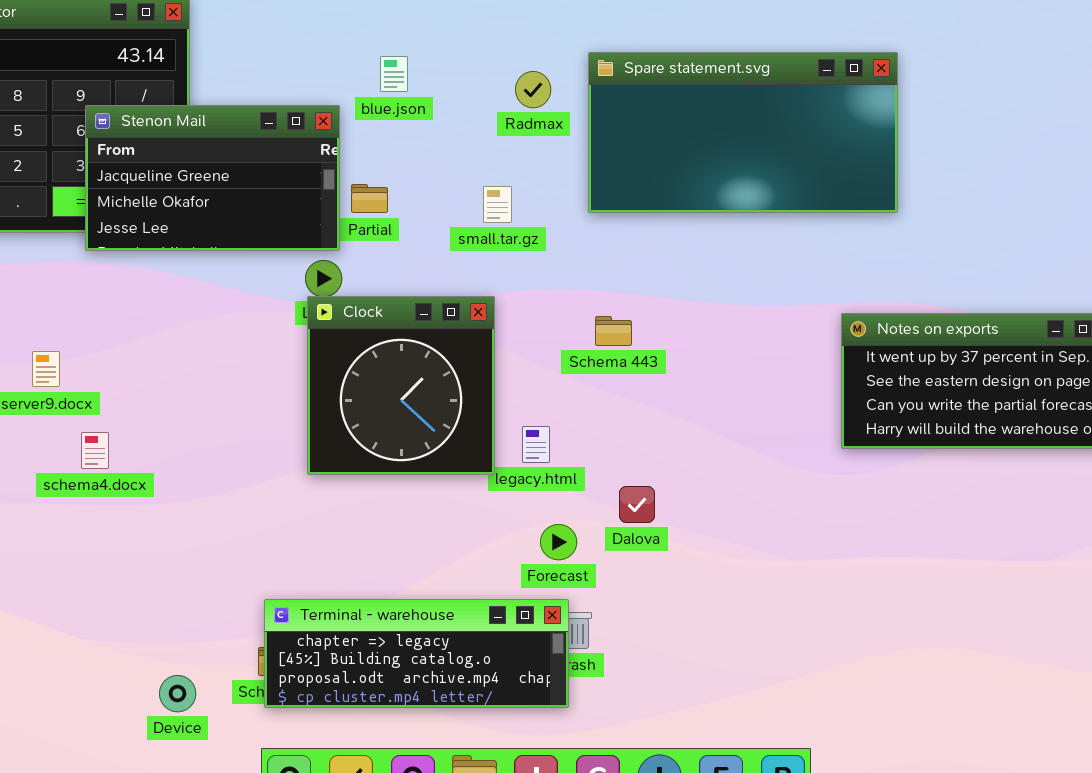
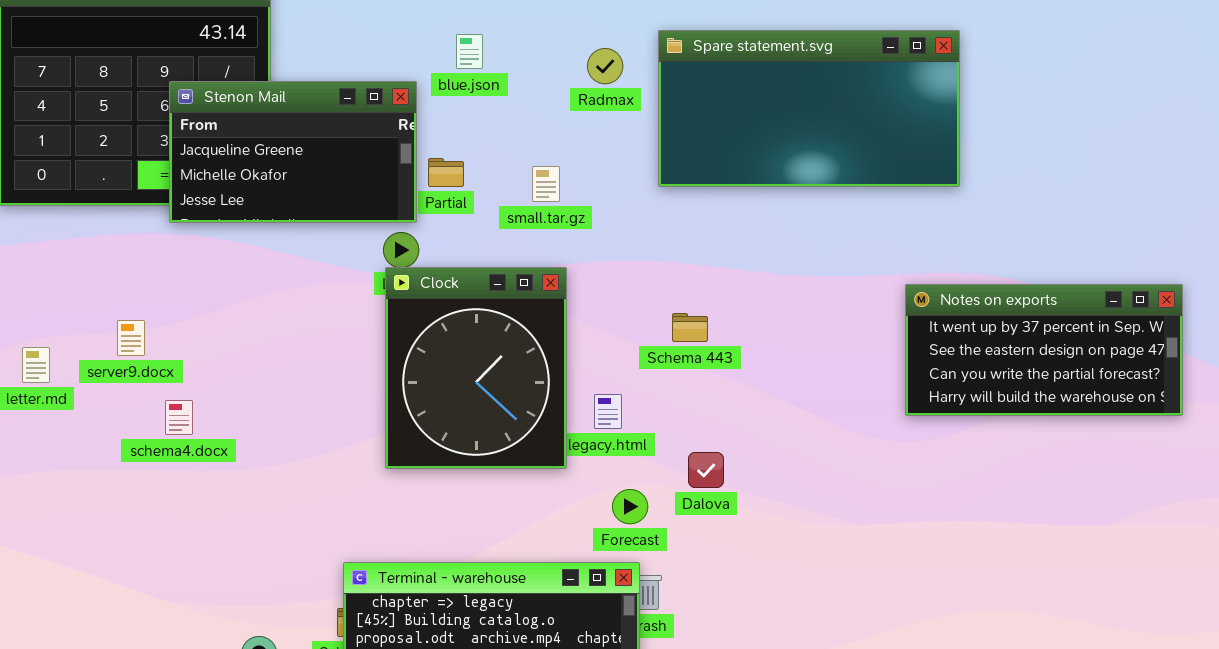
small.tar.gz: [483,186,512,223] -> [532,166,560,202], moved
Clock: [307,296,495,475] -> [385,267,567,469], resized
Schema 443: [595,316,632,346] -> [672,313,708,342], moved

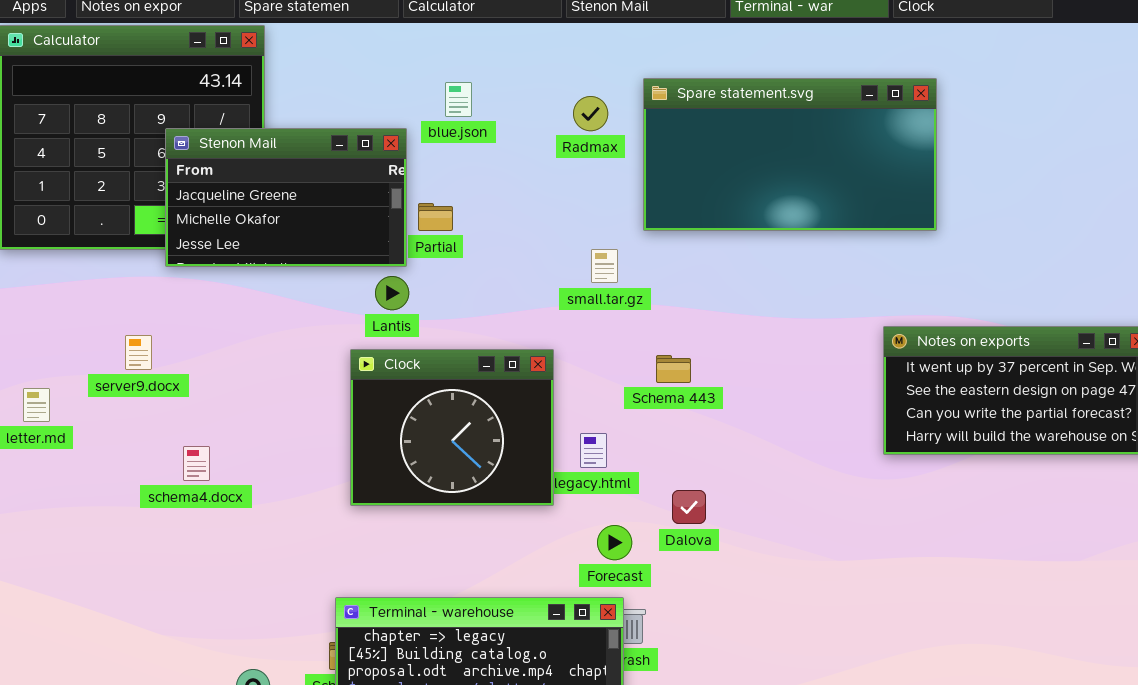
small.tar.gz: [532,166,560,202] -> [591,249,618,283], moved
Clock: [385,267,567,469] -> [350,349,554,506], resized
server9.docx: [117,320,145,356] -> [125,335,152,370], moved
schema4.docx: [165,400,193,435] -> [183,446,210,481], moved

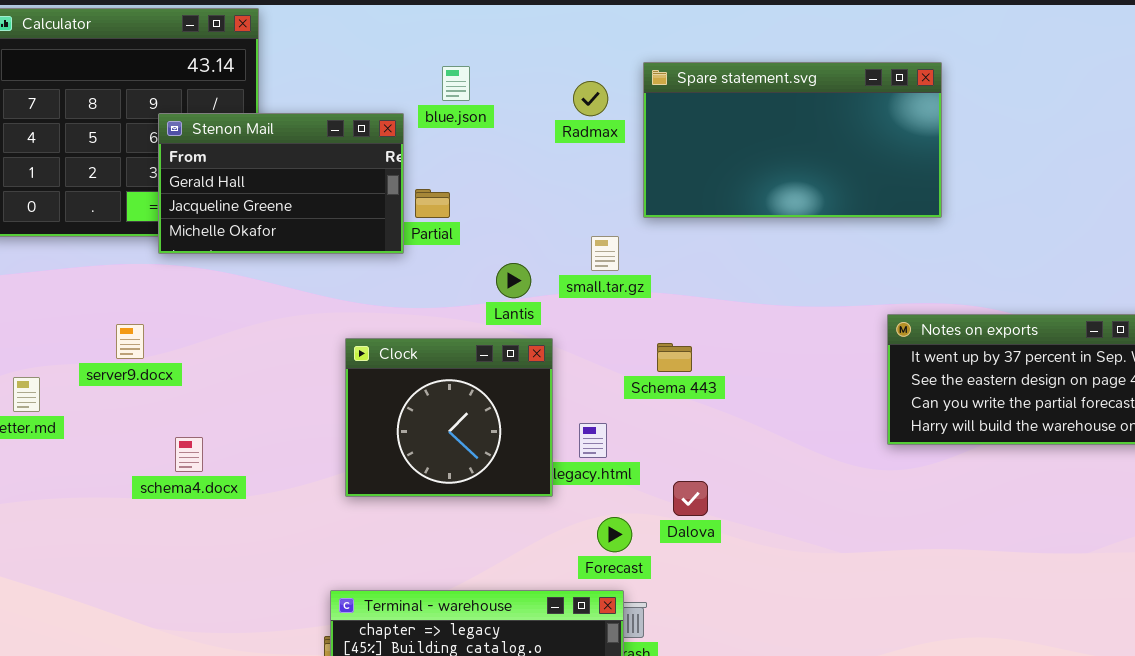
Stenon Mail: [165,128,407,267] -> [158,113,404,254], scrolled up 1 row
Lantis: [375,276,409,310] -> [496,263,531,298], moved

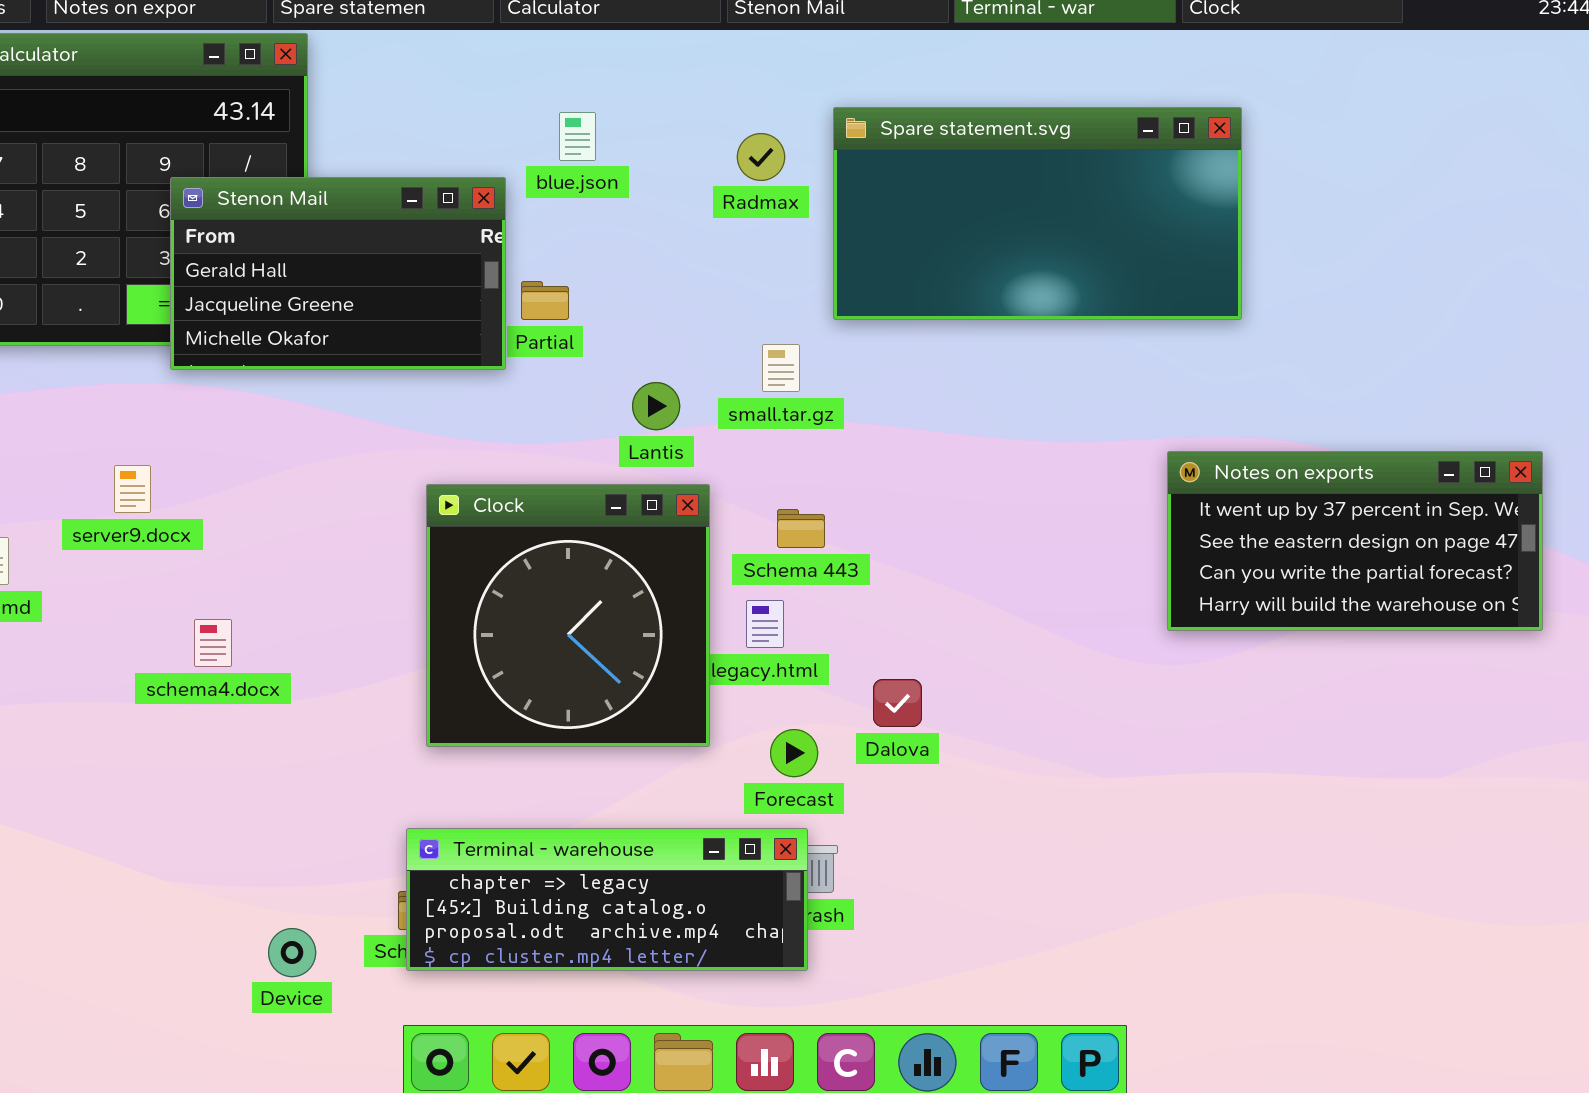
Clock: [345,338,553,497] -> [426,484,710,747], resized
Schema 443: [657,343,692,372] -> [777,509,825,548], moved

